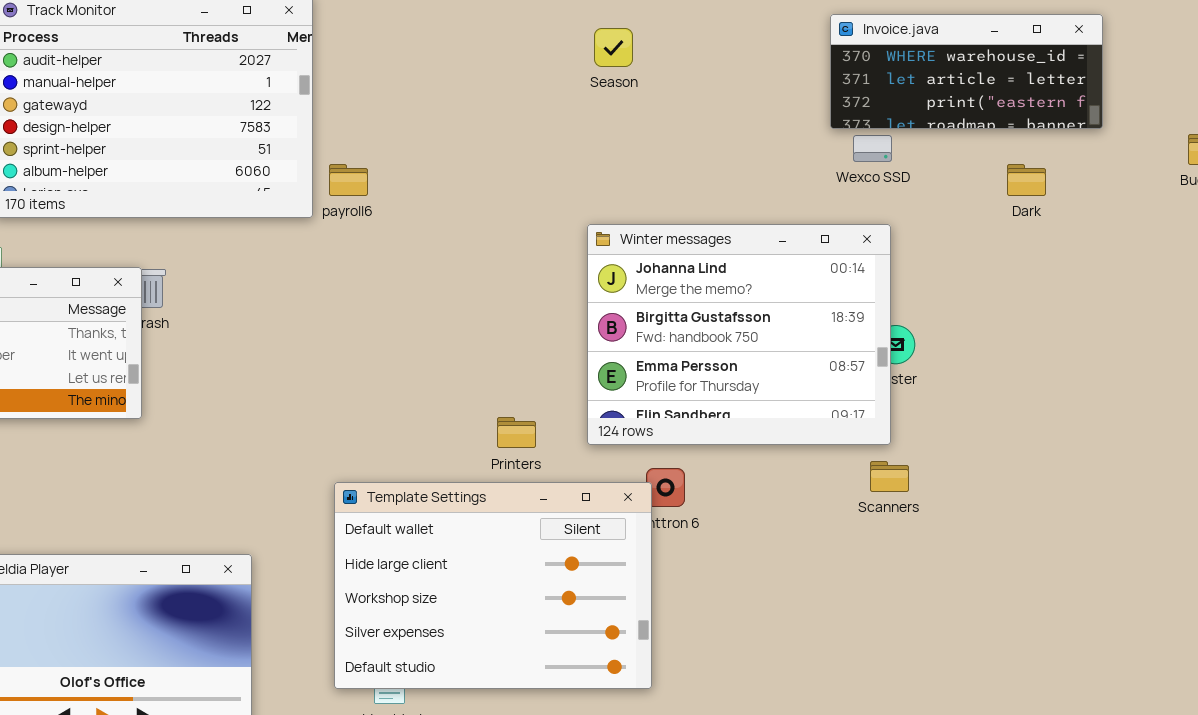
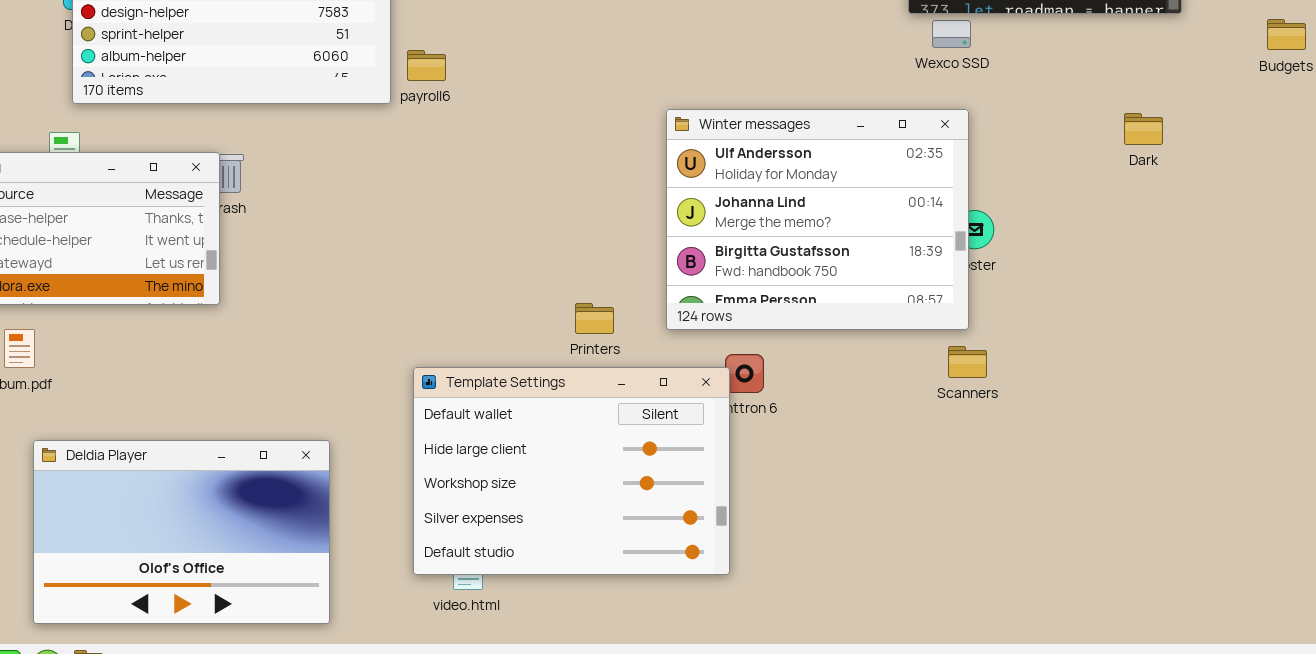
Dark: [1007,164,1046,196] -> [1124,113,1163,145], moved
Winter messages: [587,224,891,445] -> [666,109,969,330], scrolled up 1 row

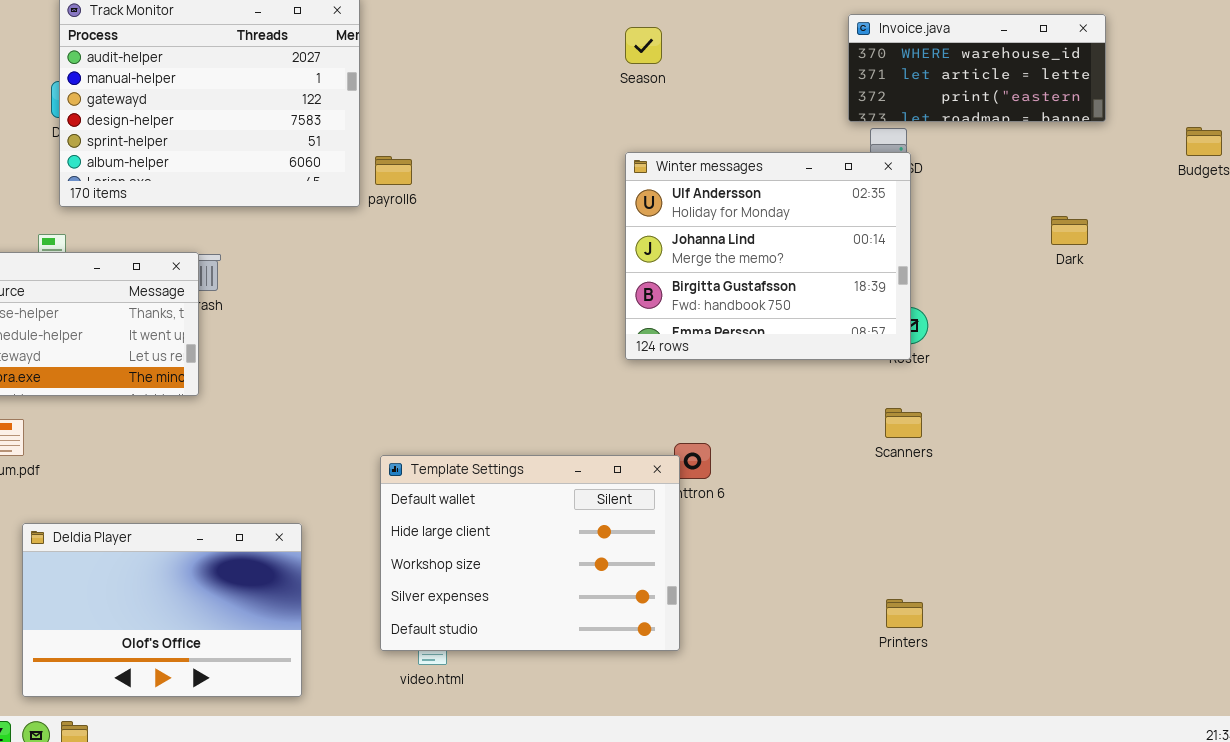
Winter messages: [666,109,969,330] -> [625,152,911,360], moved
Printers: [575,303,614,334] -> [886,599,923,628], moved
Scanners: [948,346,987,378] -> [885,408,922,438], moved

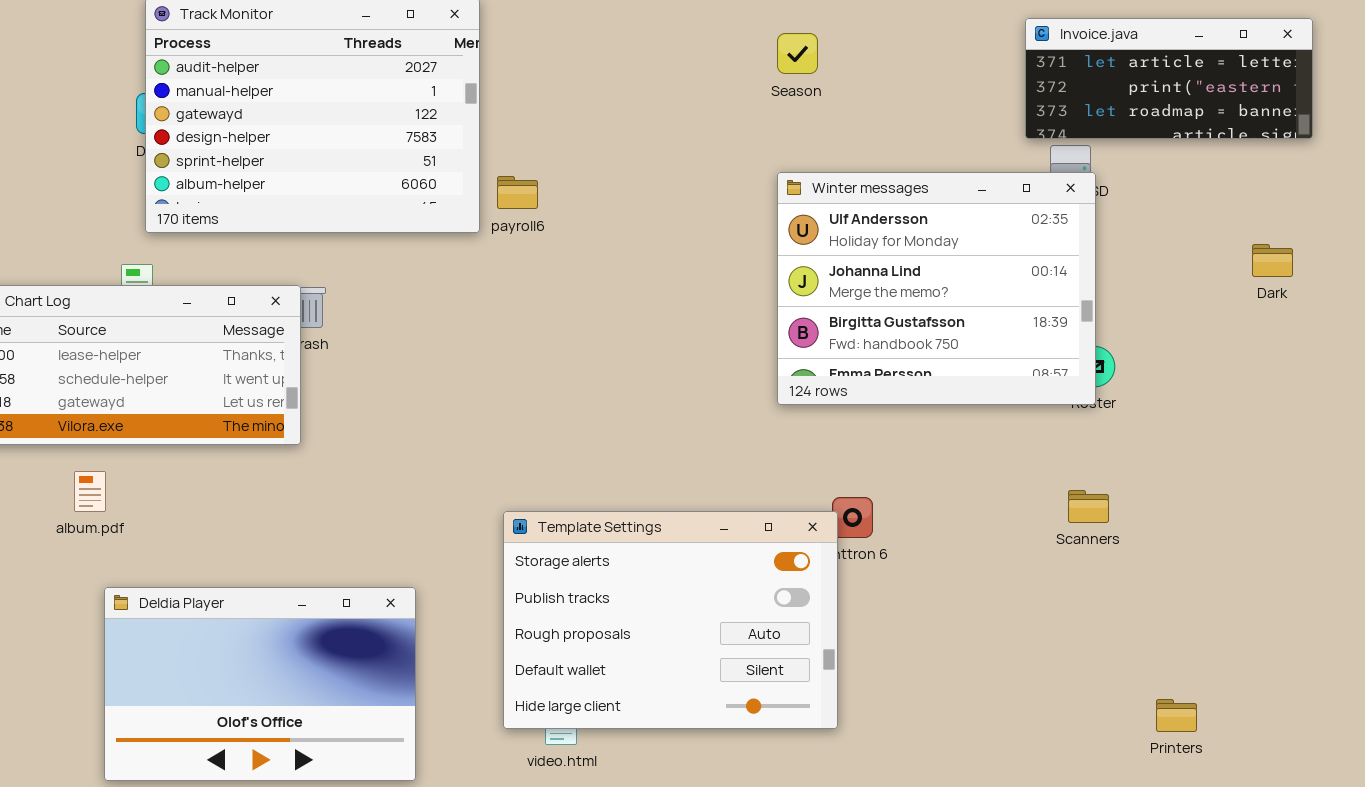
Invoice.java: [848,14,1106,122] -> [1025,18,1313,139], scrolled down 1 row
Scanners: [885,408,922,438] -> [1068,490,1109,523], moved
Template Settings: [380,455,680,651] -> [503,511,838,729], scrolled up 3 rows
Printers: [886,599,923,628] -> [1156,699,1197,732], moved

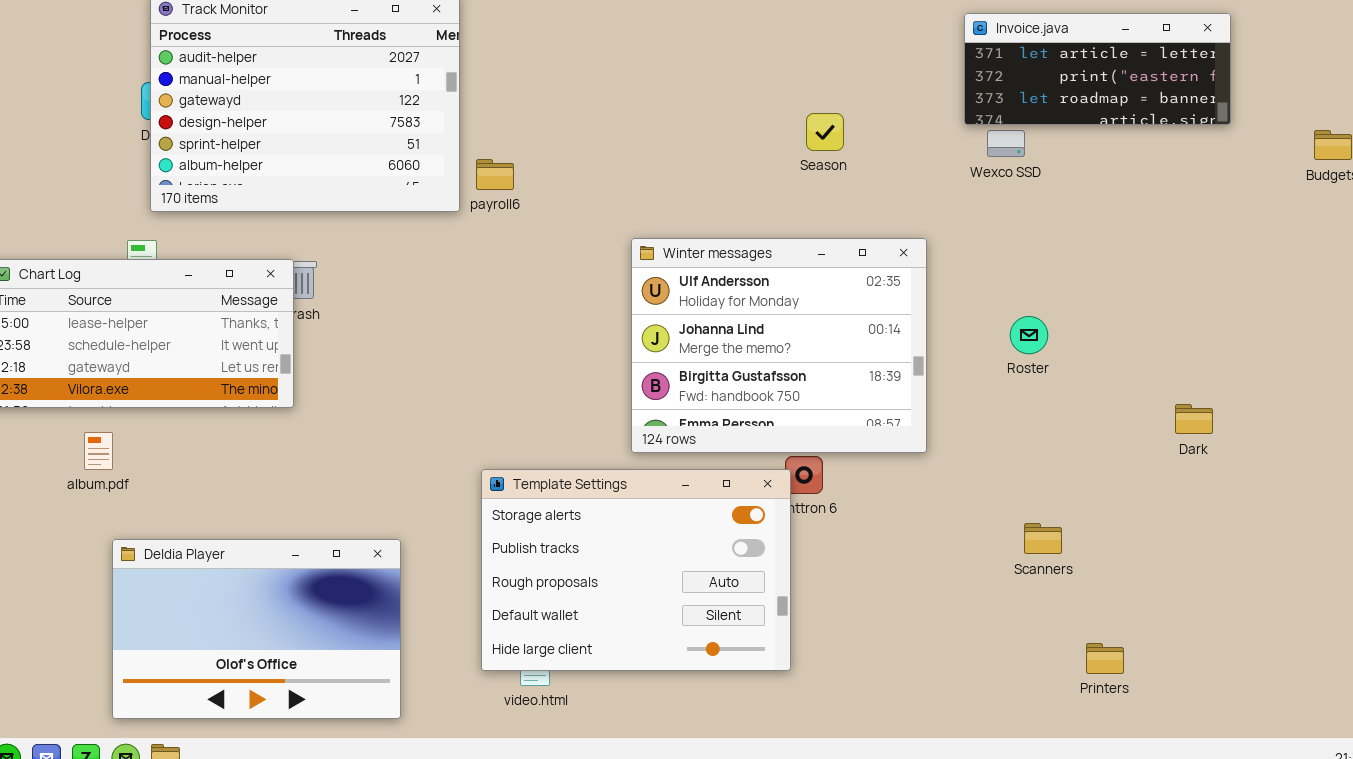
Season: [777,33,818,74] -> [806,113,844,151], moved
Winter messages: [777,172,1096,405] -> [631,238,927,453], moved
Dark: [1252,244,1293,277] -> [1175,404,1213,434], moved
Scanners: [1068,490,1109,523] -> [1024,523,1062,554], moved

